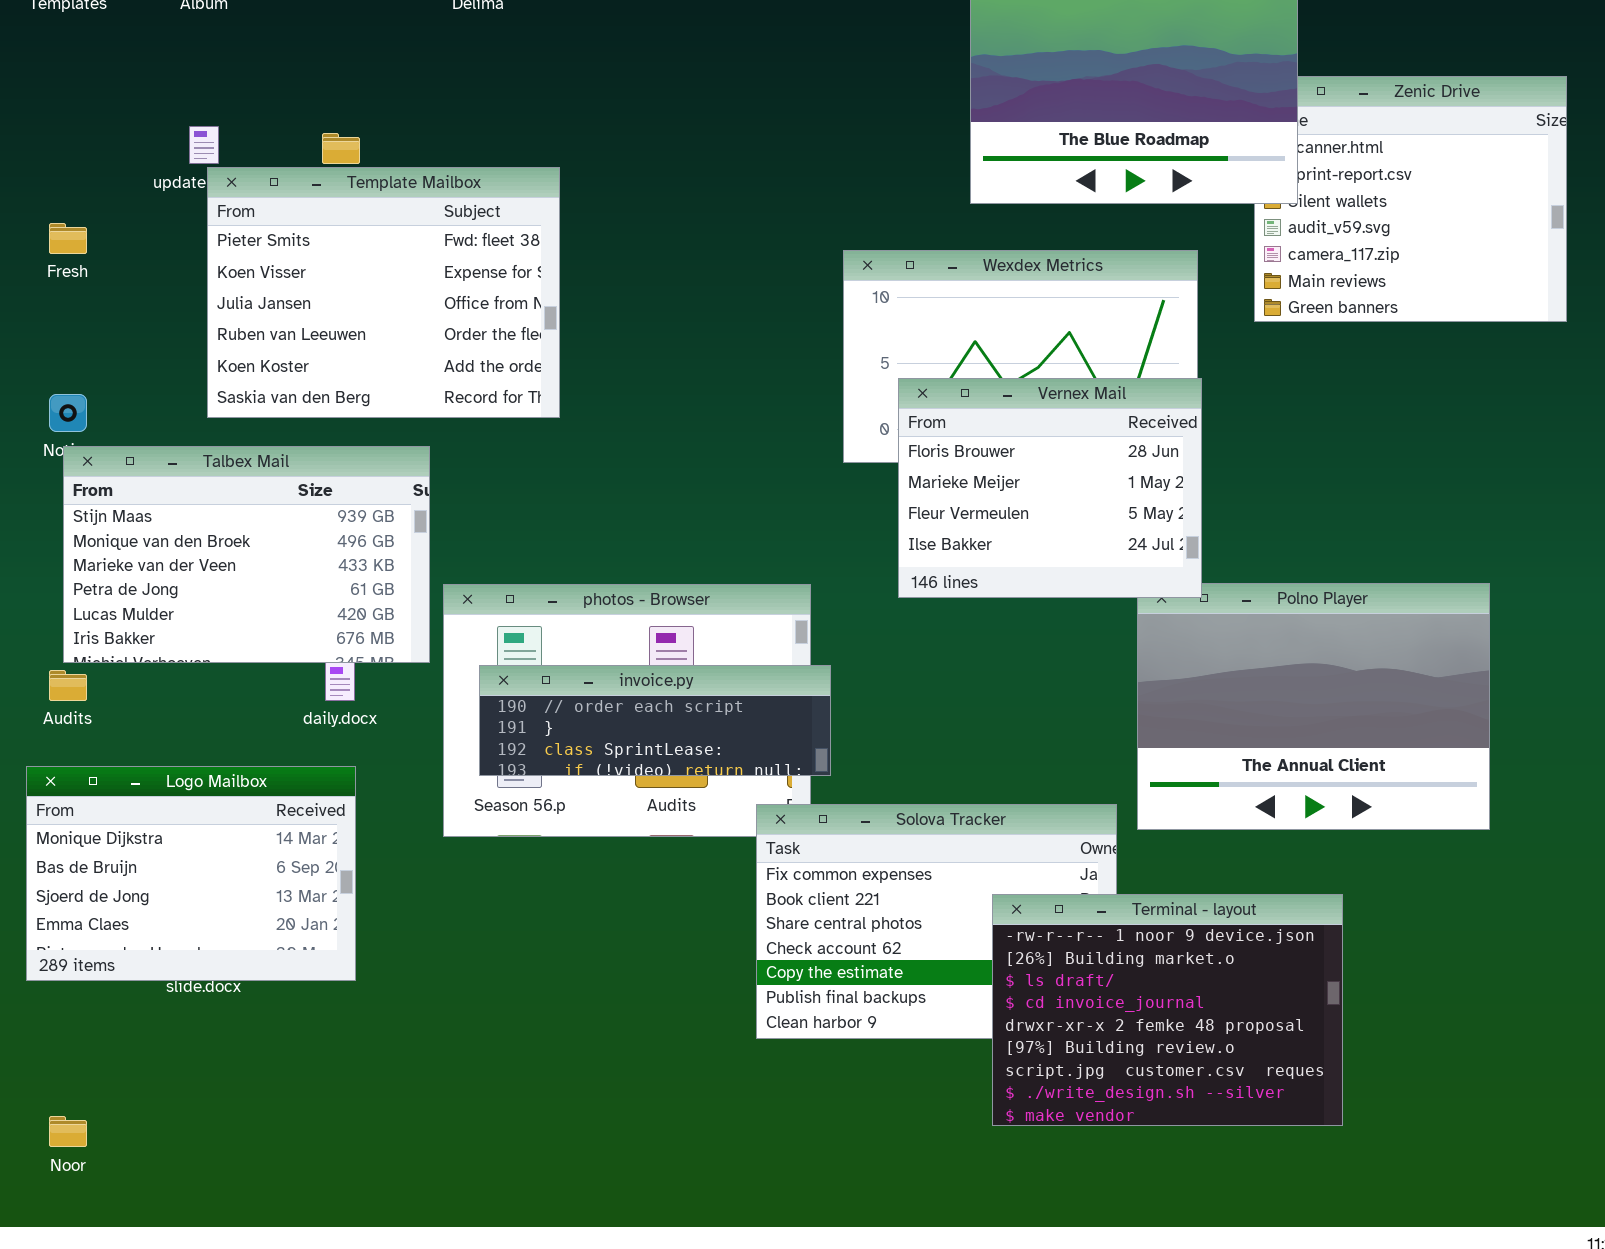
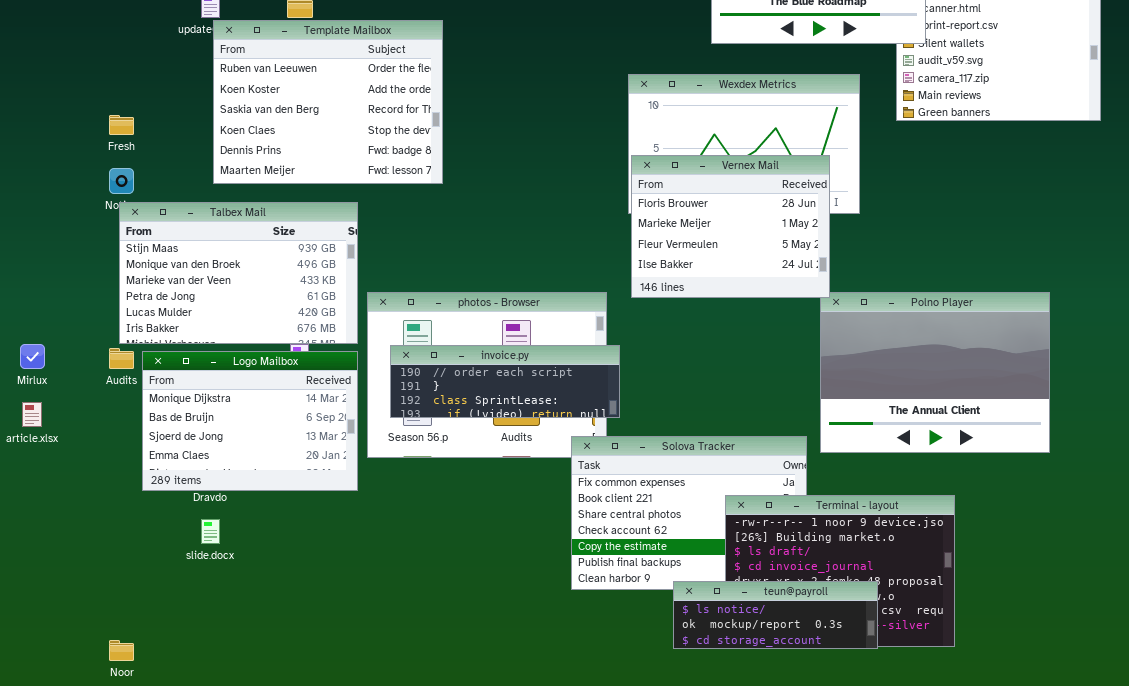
Template Mailbox: [207,167,560,418] -> [213,20,443,184], scrolled down 3 rows
Fresh: [49,223,87,254] -> [109,115,134,135], moved
Vernex Mail: [898,378,1202,598] -> [631,155,830,298], moved
Logo Mailbox: [26,766,356,981] -> [142,351,358,491], moved
teun@payroll: none -> [673,581,878,649], opened

